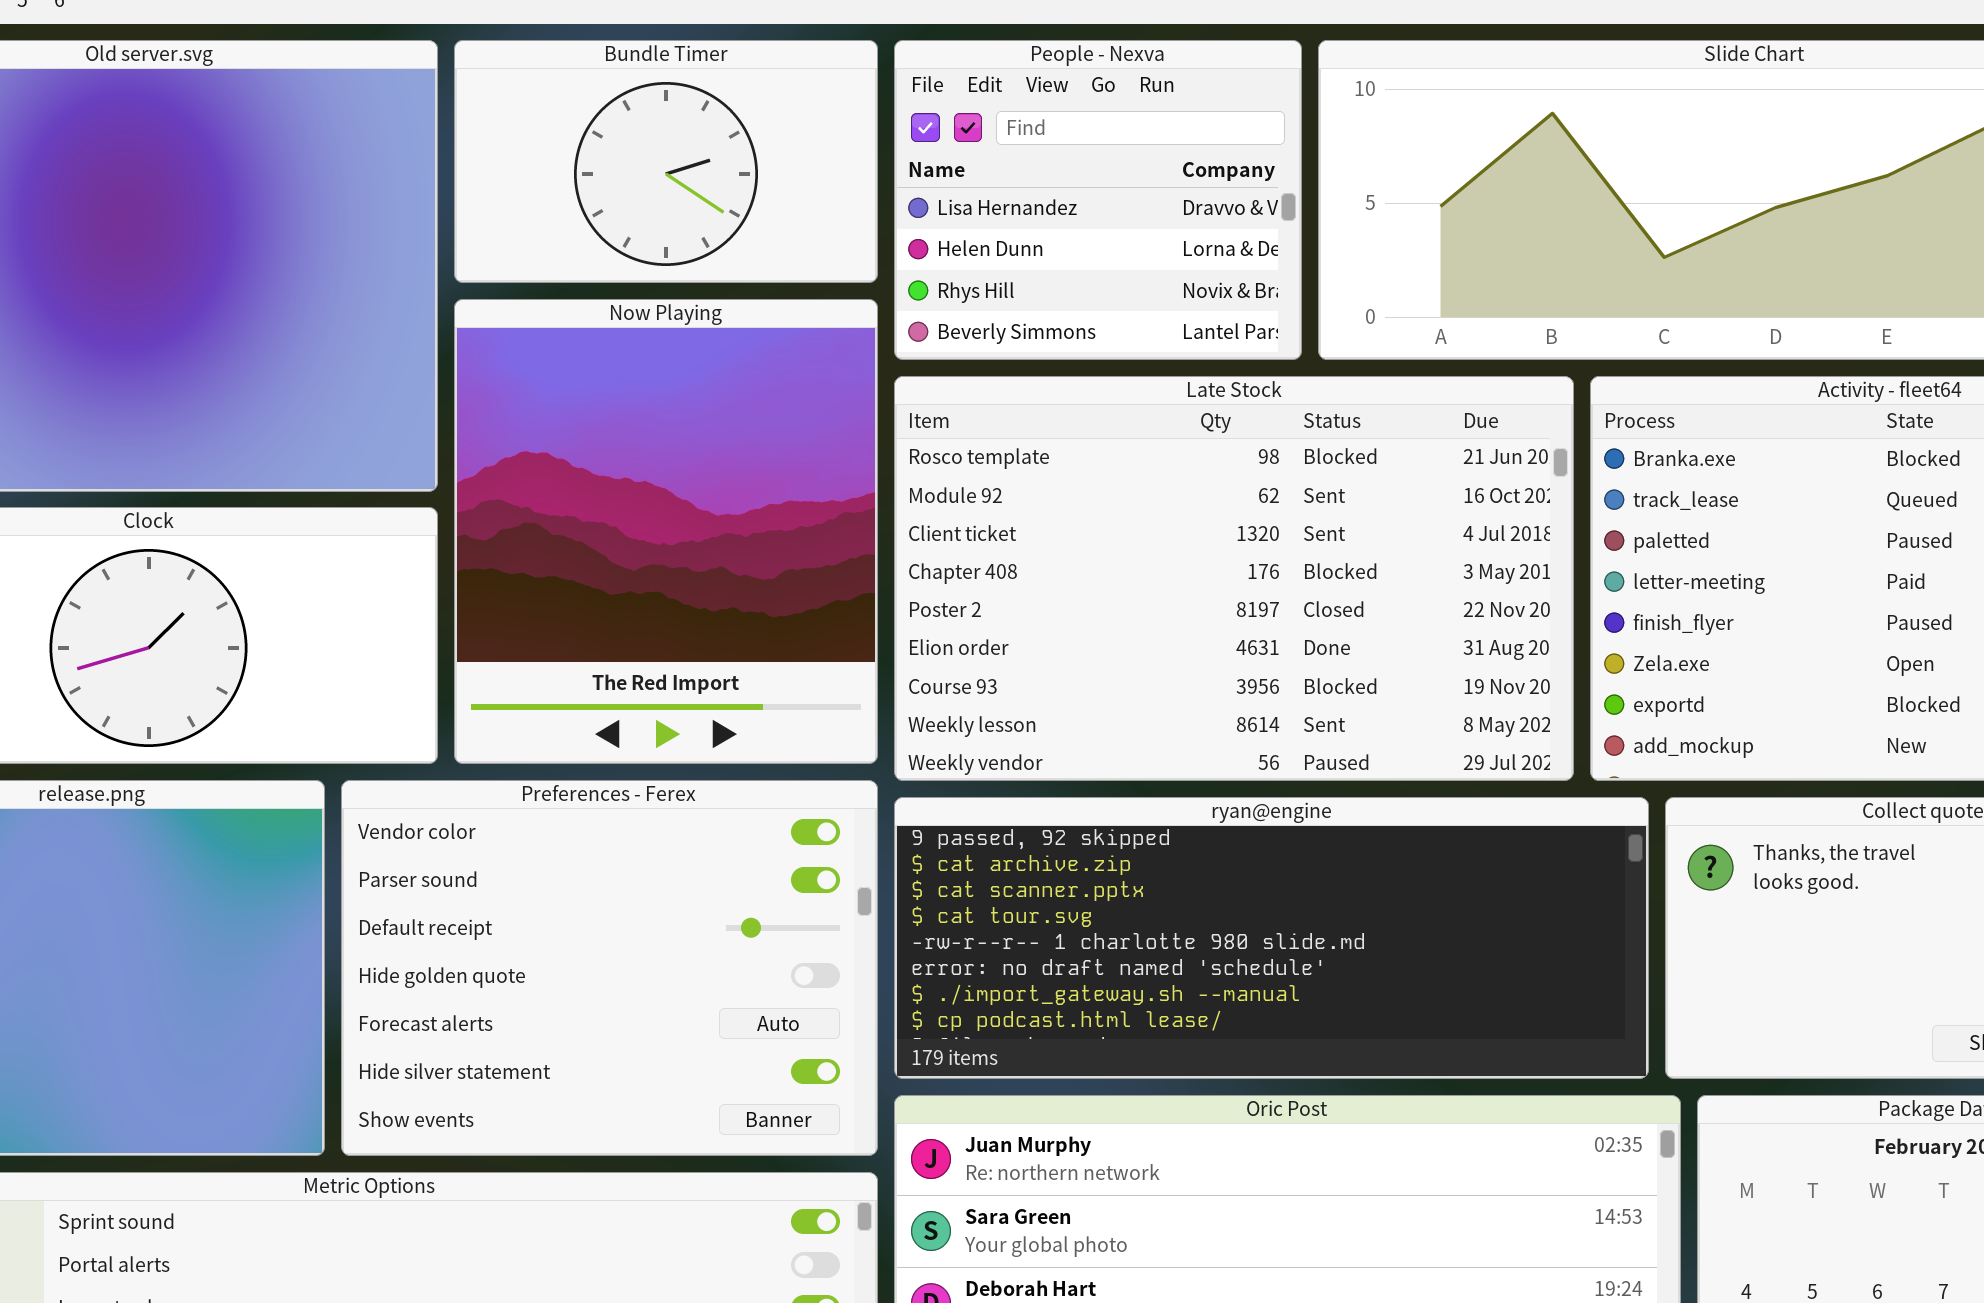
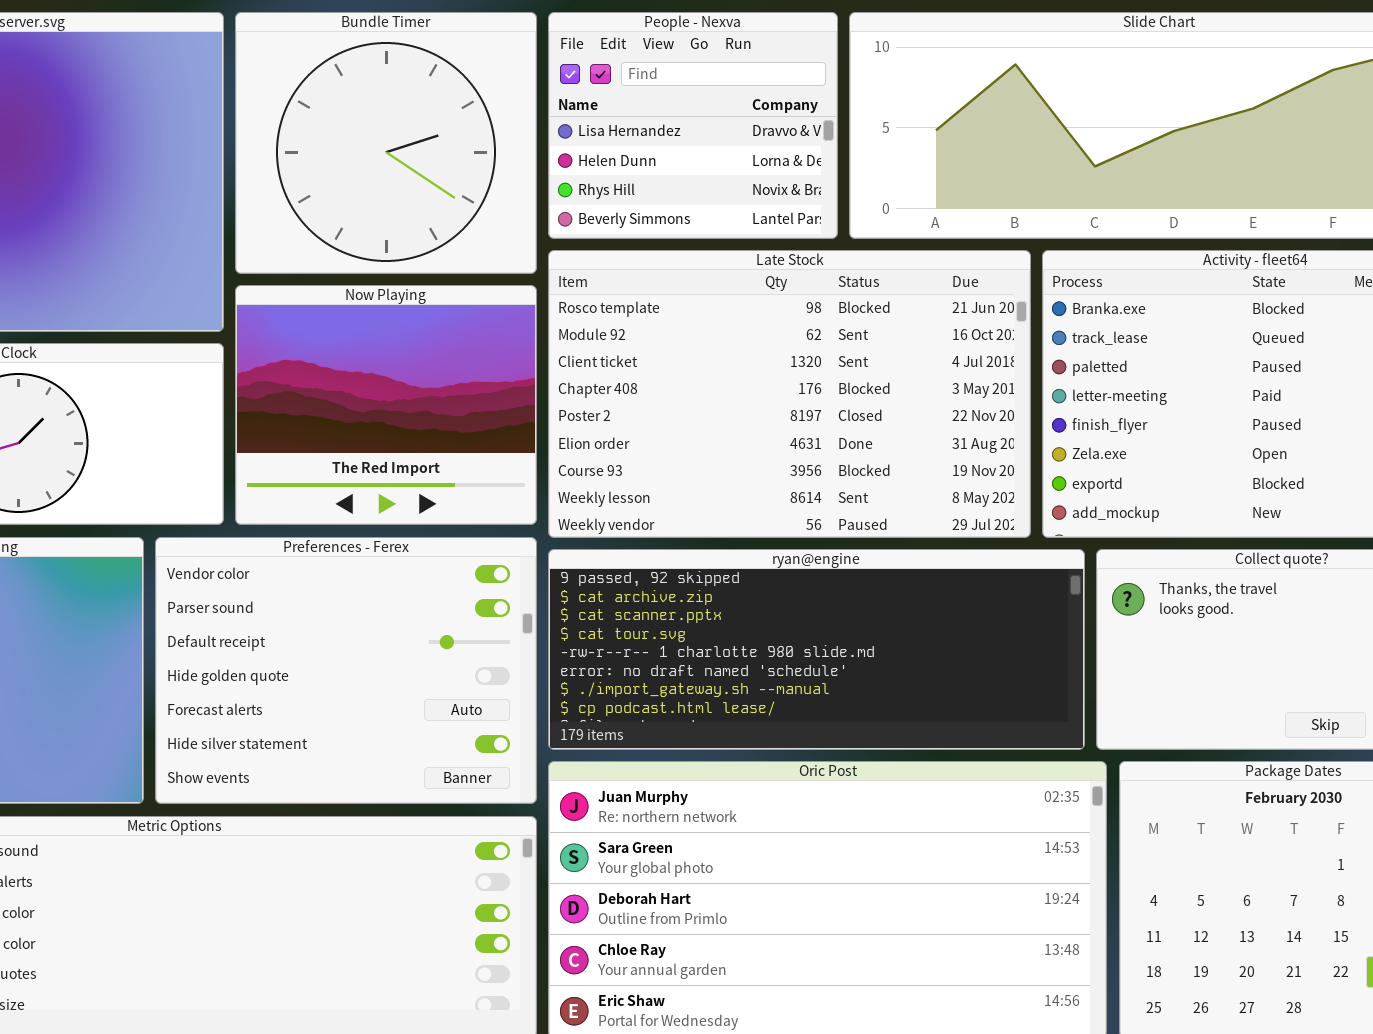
Bundle Timer: [454,40,878,283] -> [235,12,537,274], resized
Now Playing: [454,299,878,764] -> [235,285,537,525], resized

